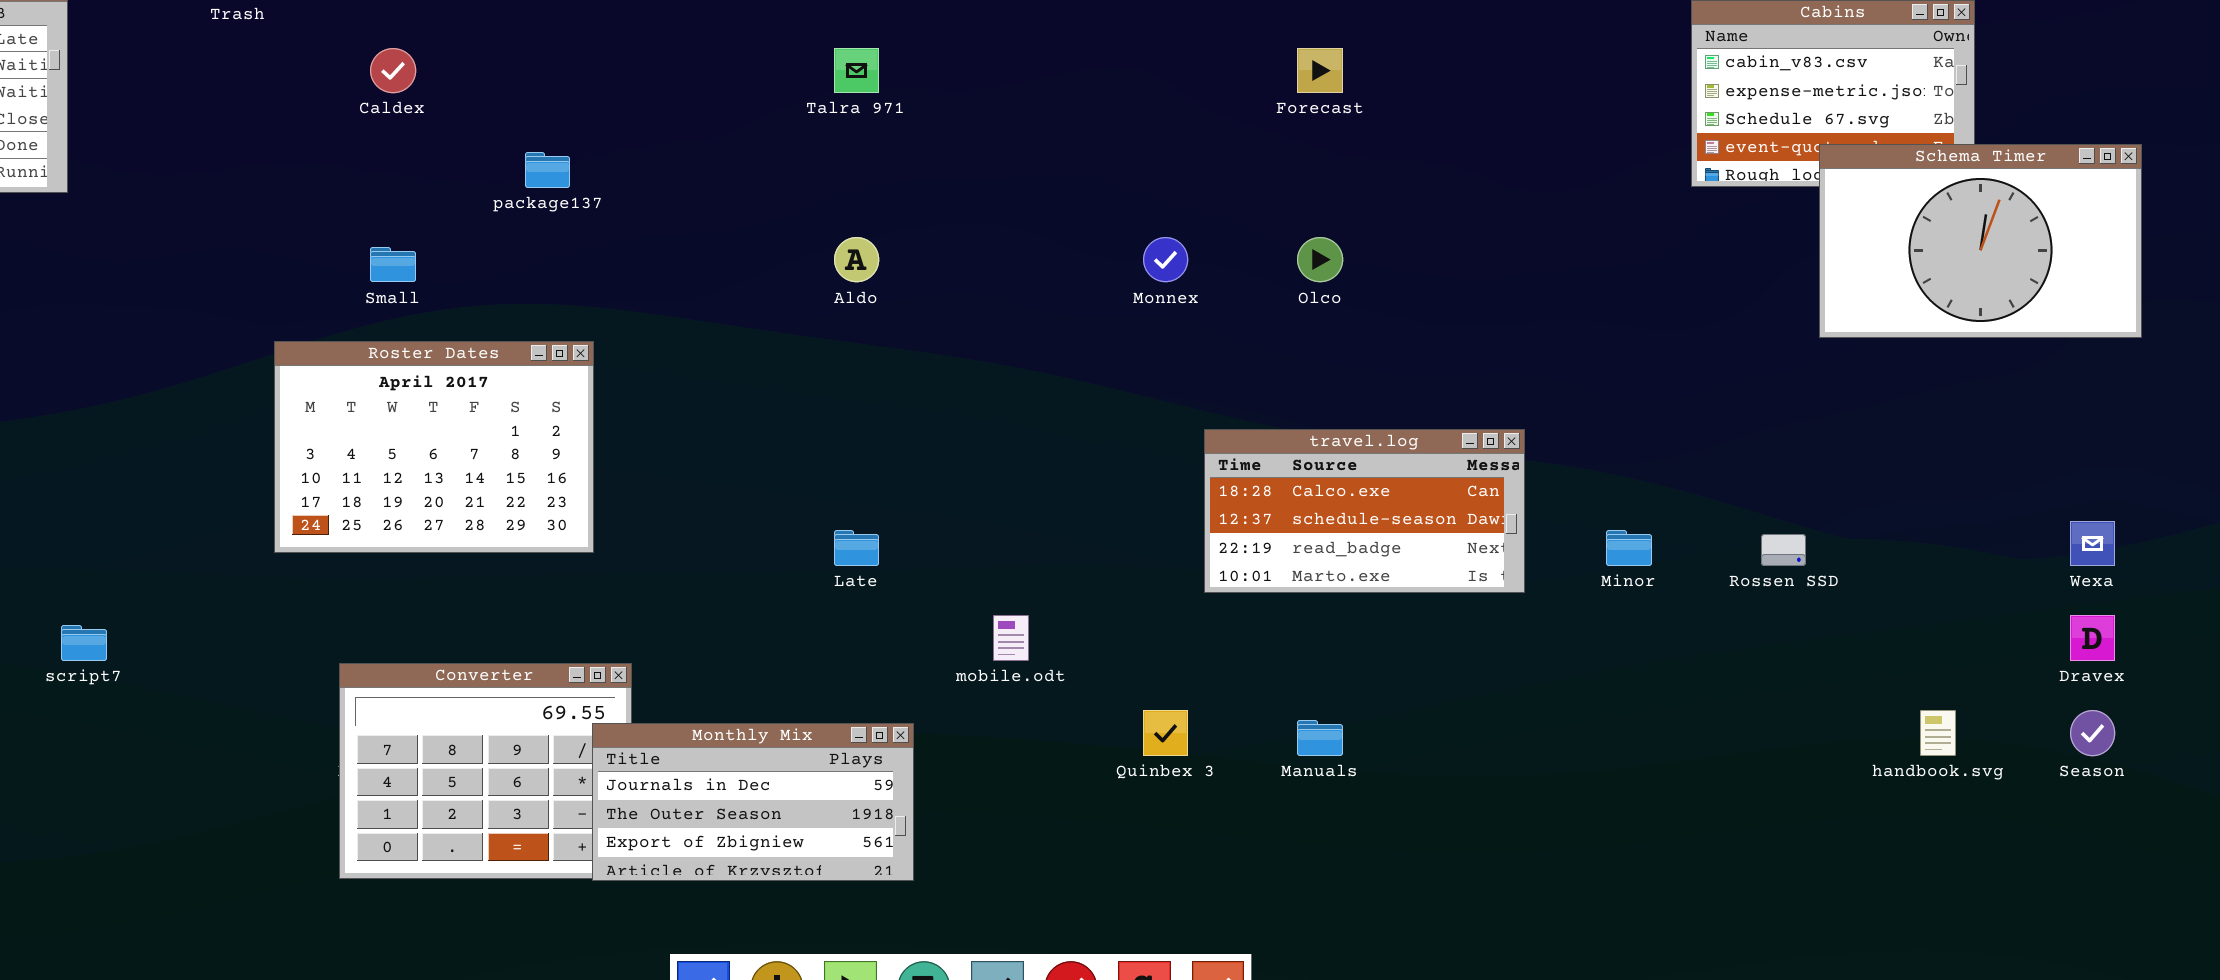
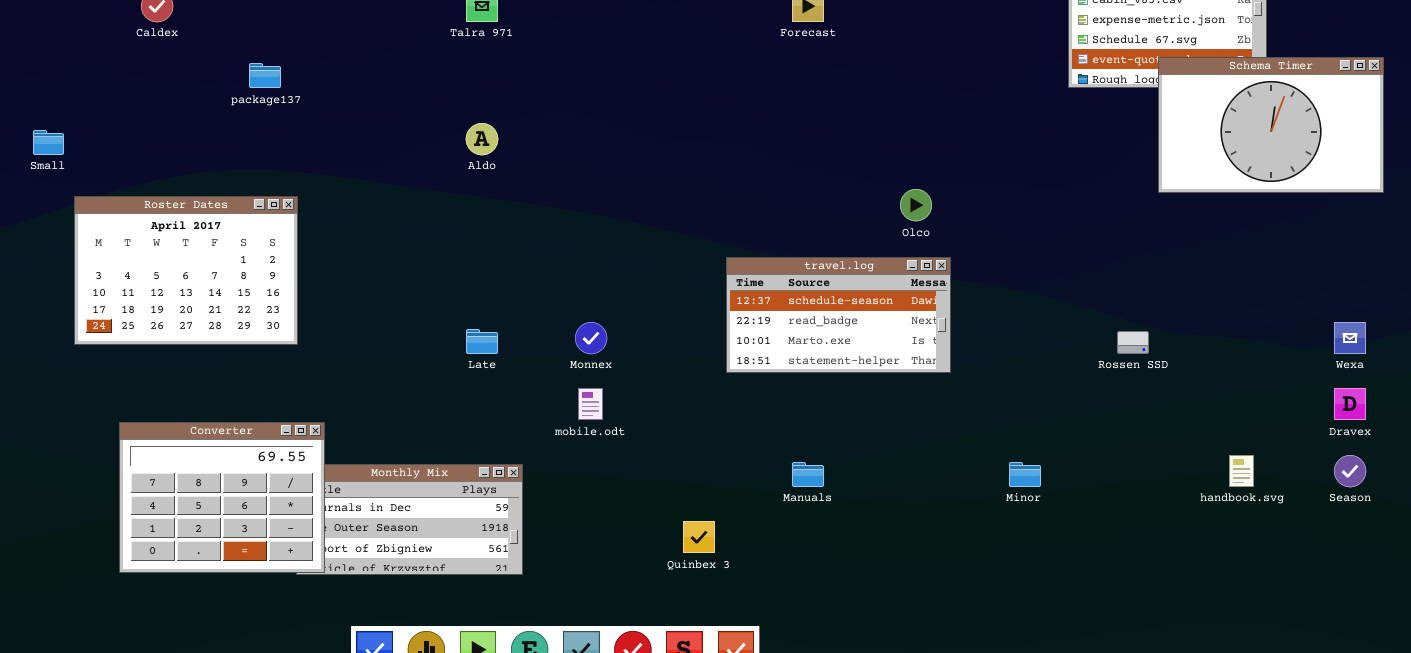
Monnex: [1143,237,1188,282] -> [575,322,607,354], moved
Olco: [1297,237,1343,282] -> [900,189,932,221], moved
Small: [370,247,416,282] -> [33,130,64,155], moved
travel.log: [1204,429,1525,593] -> [726,257,951,373], scrolled down 1 row
Minor: [1606,530,1652,566] -> [1009,462,1041,487], moved
Converter: [339,663,632,879] -> [119,422,325,573], raised
Quinbex 3: [1143,710,1188,756] -> [683,521,715,553], moved

